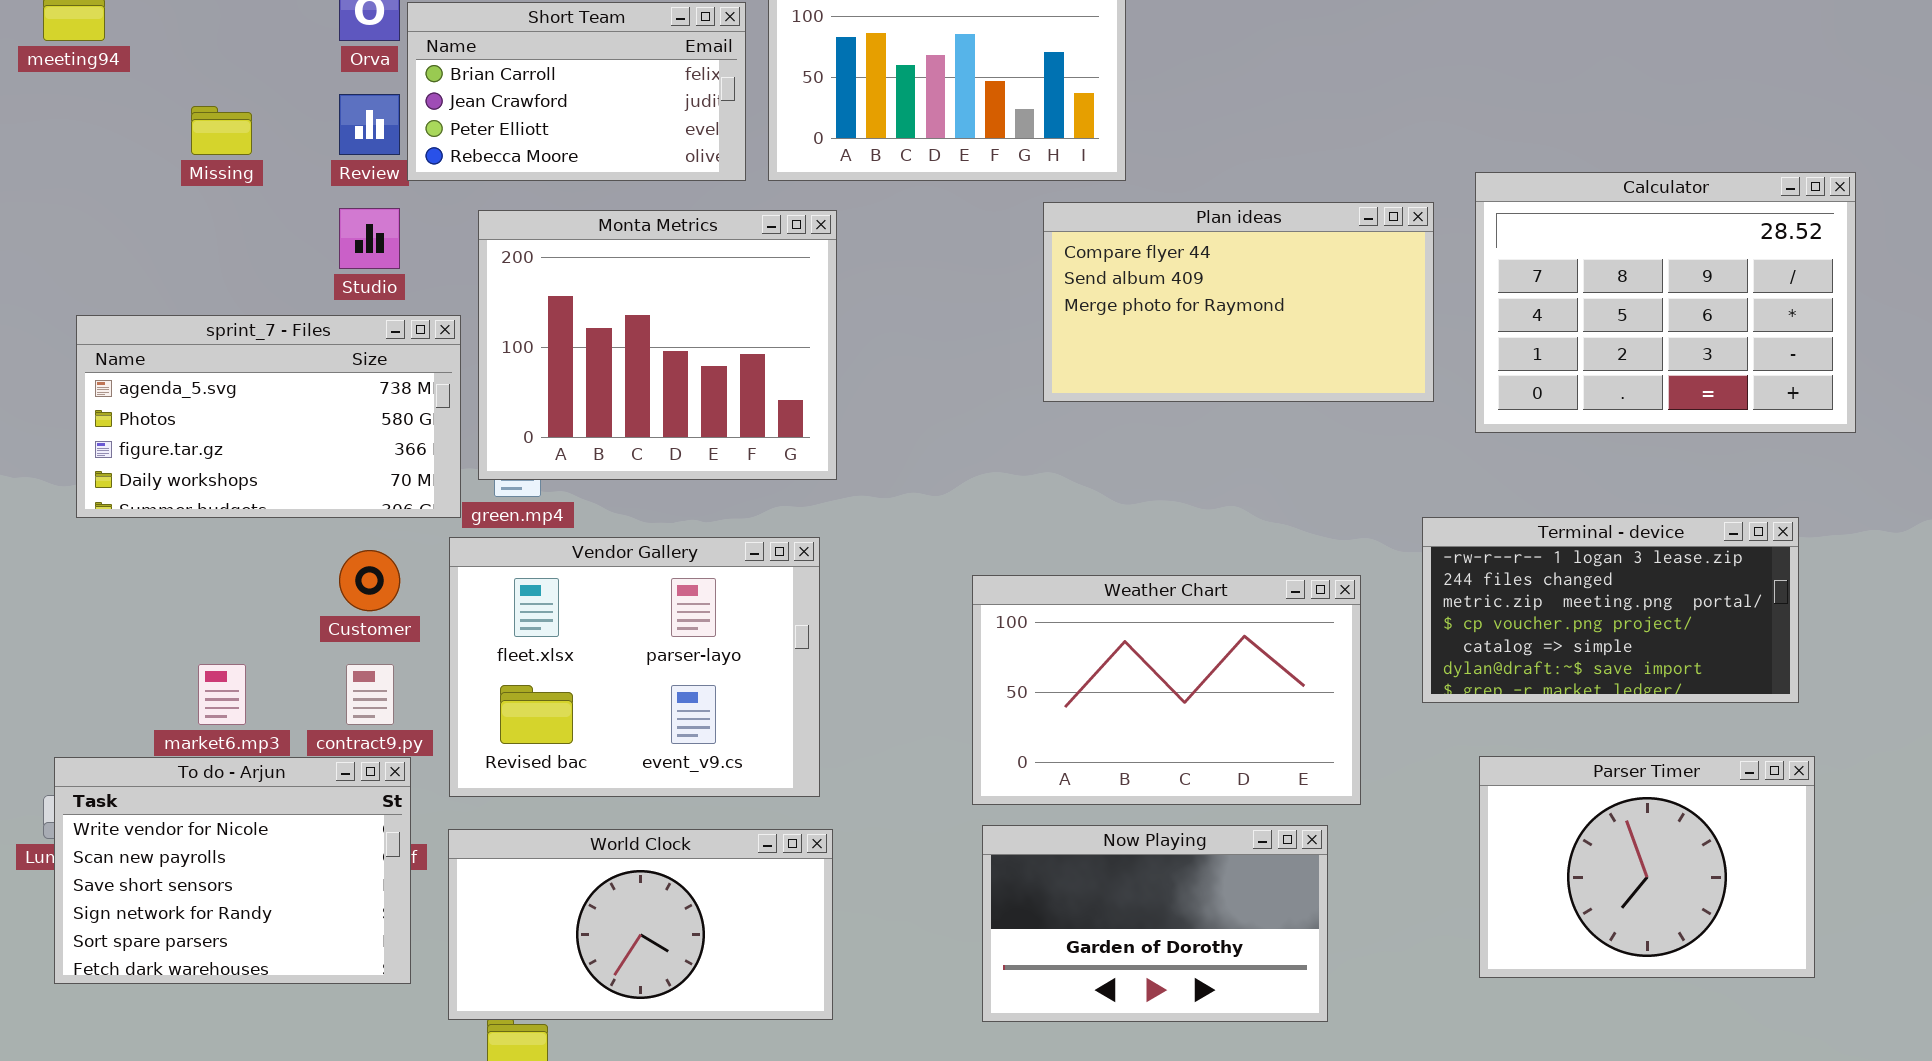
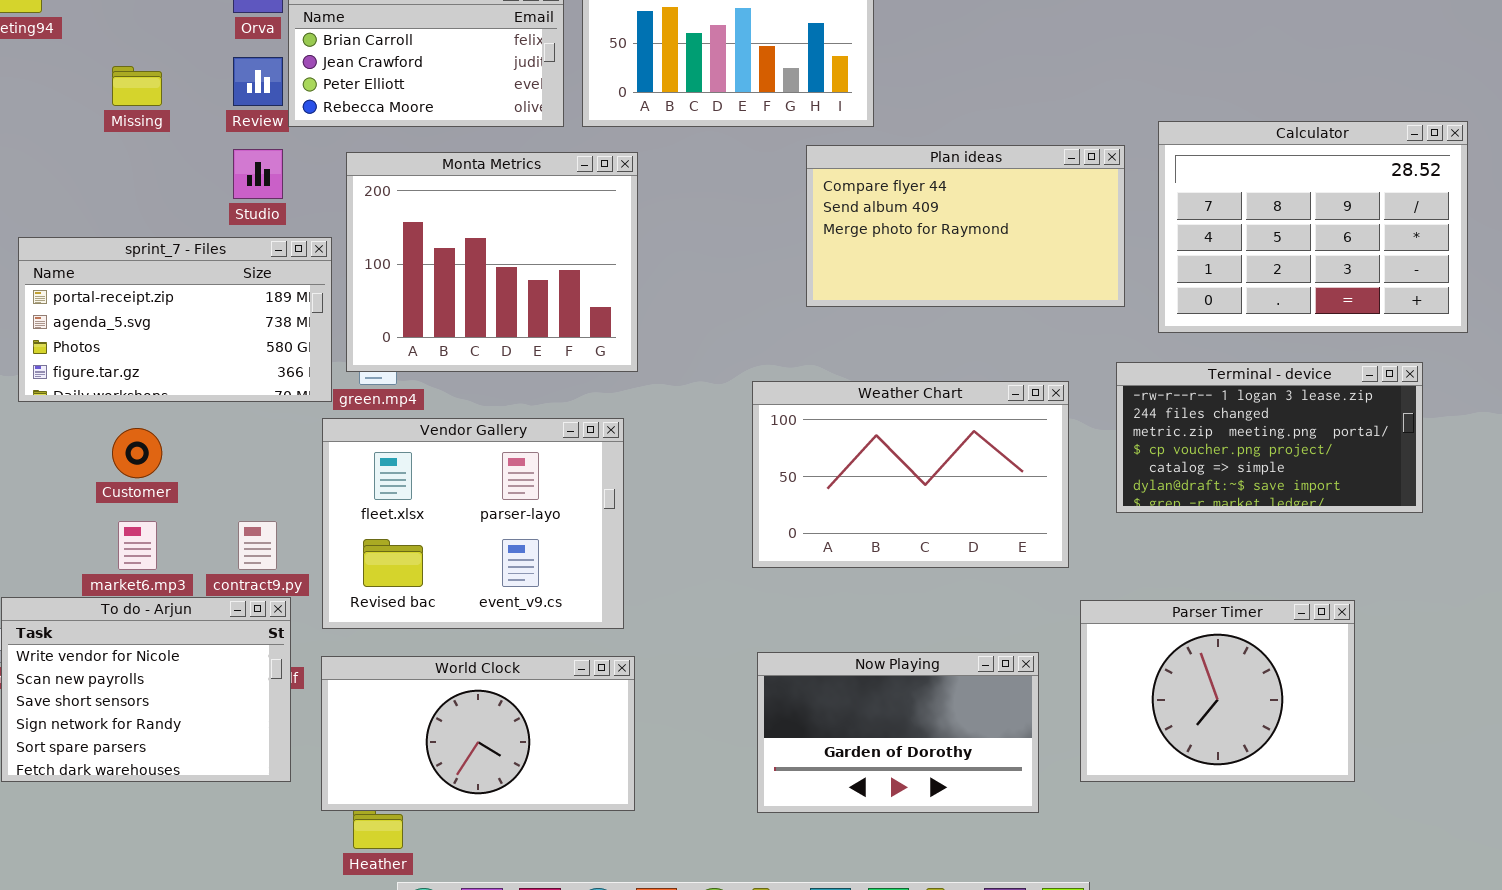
sprint_7 - Files: [76,315,461,518] -> [18,237,332,402], scrolled up 1 row
Terminal - device: [1422,517,1799,703] -> [1116,362,1423,513], moved
Customer: [339,550,400,611] -> [112,428,162,478], moved
Weather Chart: [972,575,1361,805] -> [752,381,1069,568], moved
Parser Timer: [1479,756,1815,978] -> [1080,600,1355,782], moved

